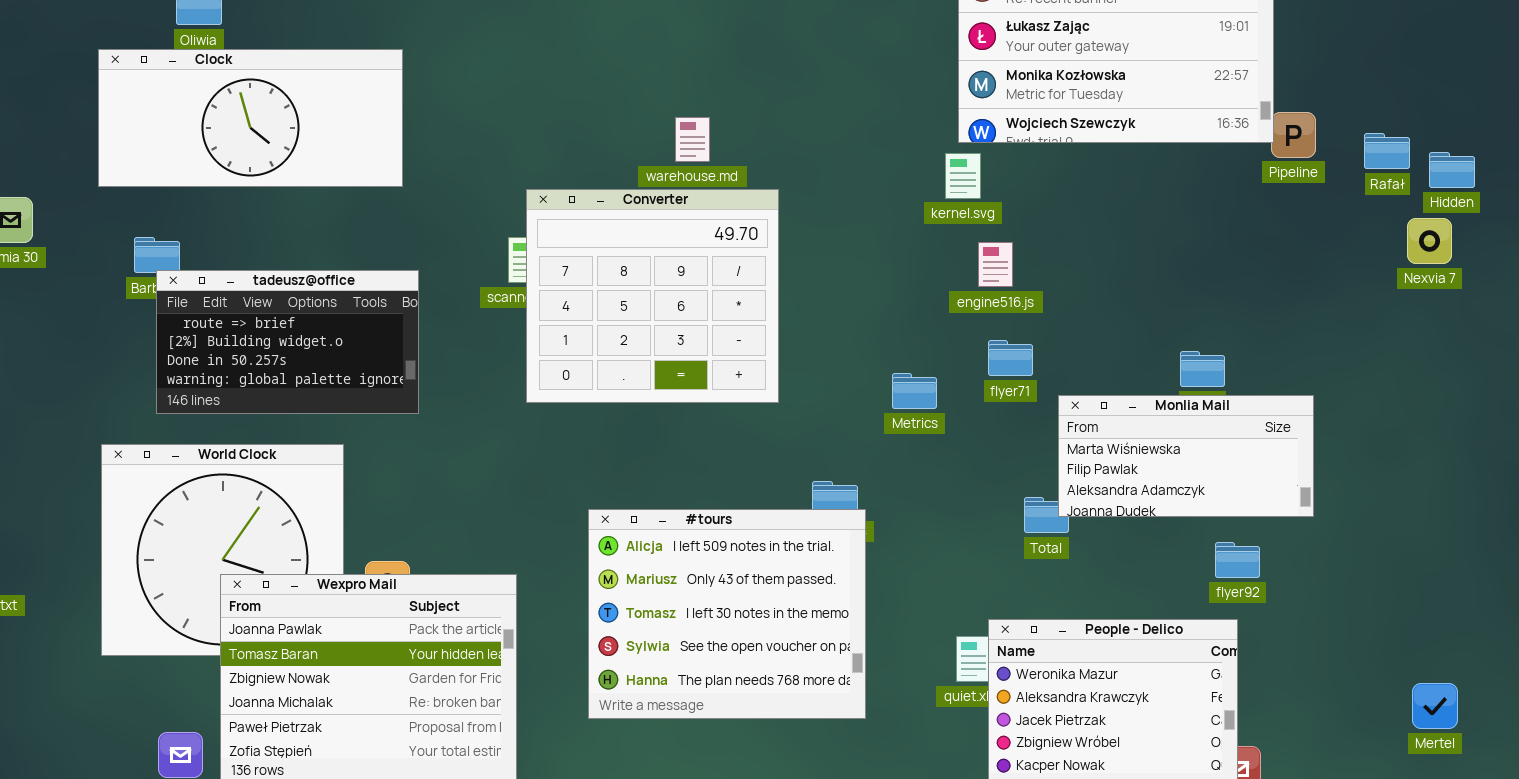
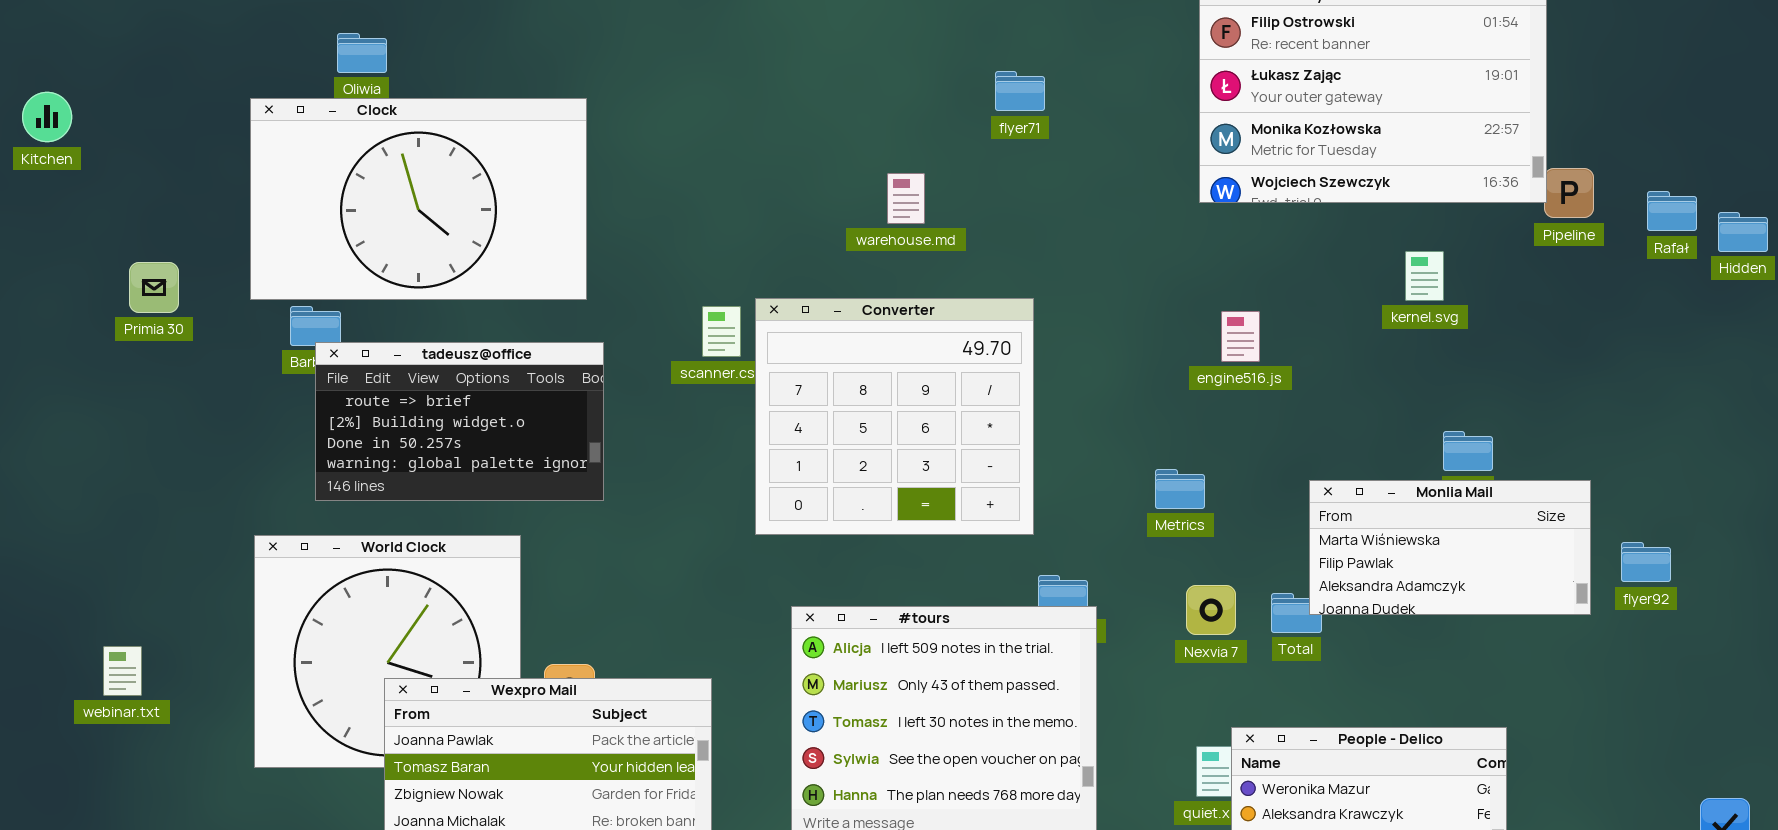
Clock: [98,49,403,187] -> [250,98,587,300], resized
kernel.svg: [945,153,981,199] -> [1405,251,1444,301], moved
Converter: [526,189,779,403] -> [755,298,1034,535], moved
Nexvia 7: [1407,218,1452,264] -> [1186,585,1236,635], moved
flyer71: [988,340,1033,376] -> [995,71,1045,111], moved
Metrics: [892,373,937,409] -> [1155,469,1205,509], moved
flyer92: [1215,542,1260,578] -> [1621,542,1671,582], moved

